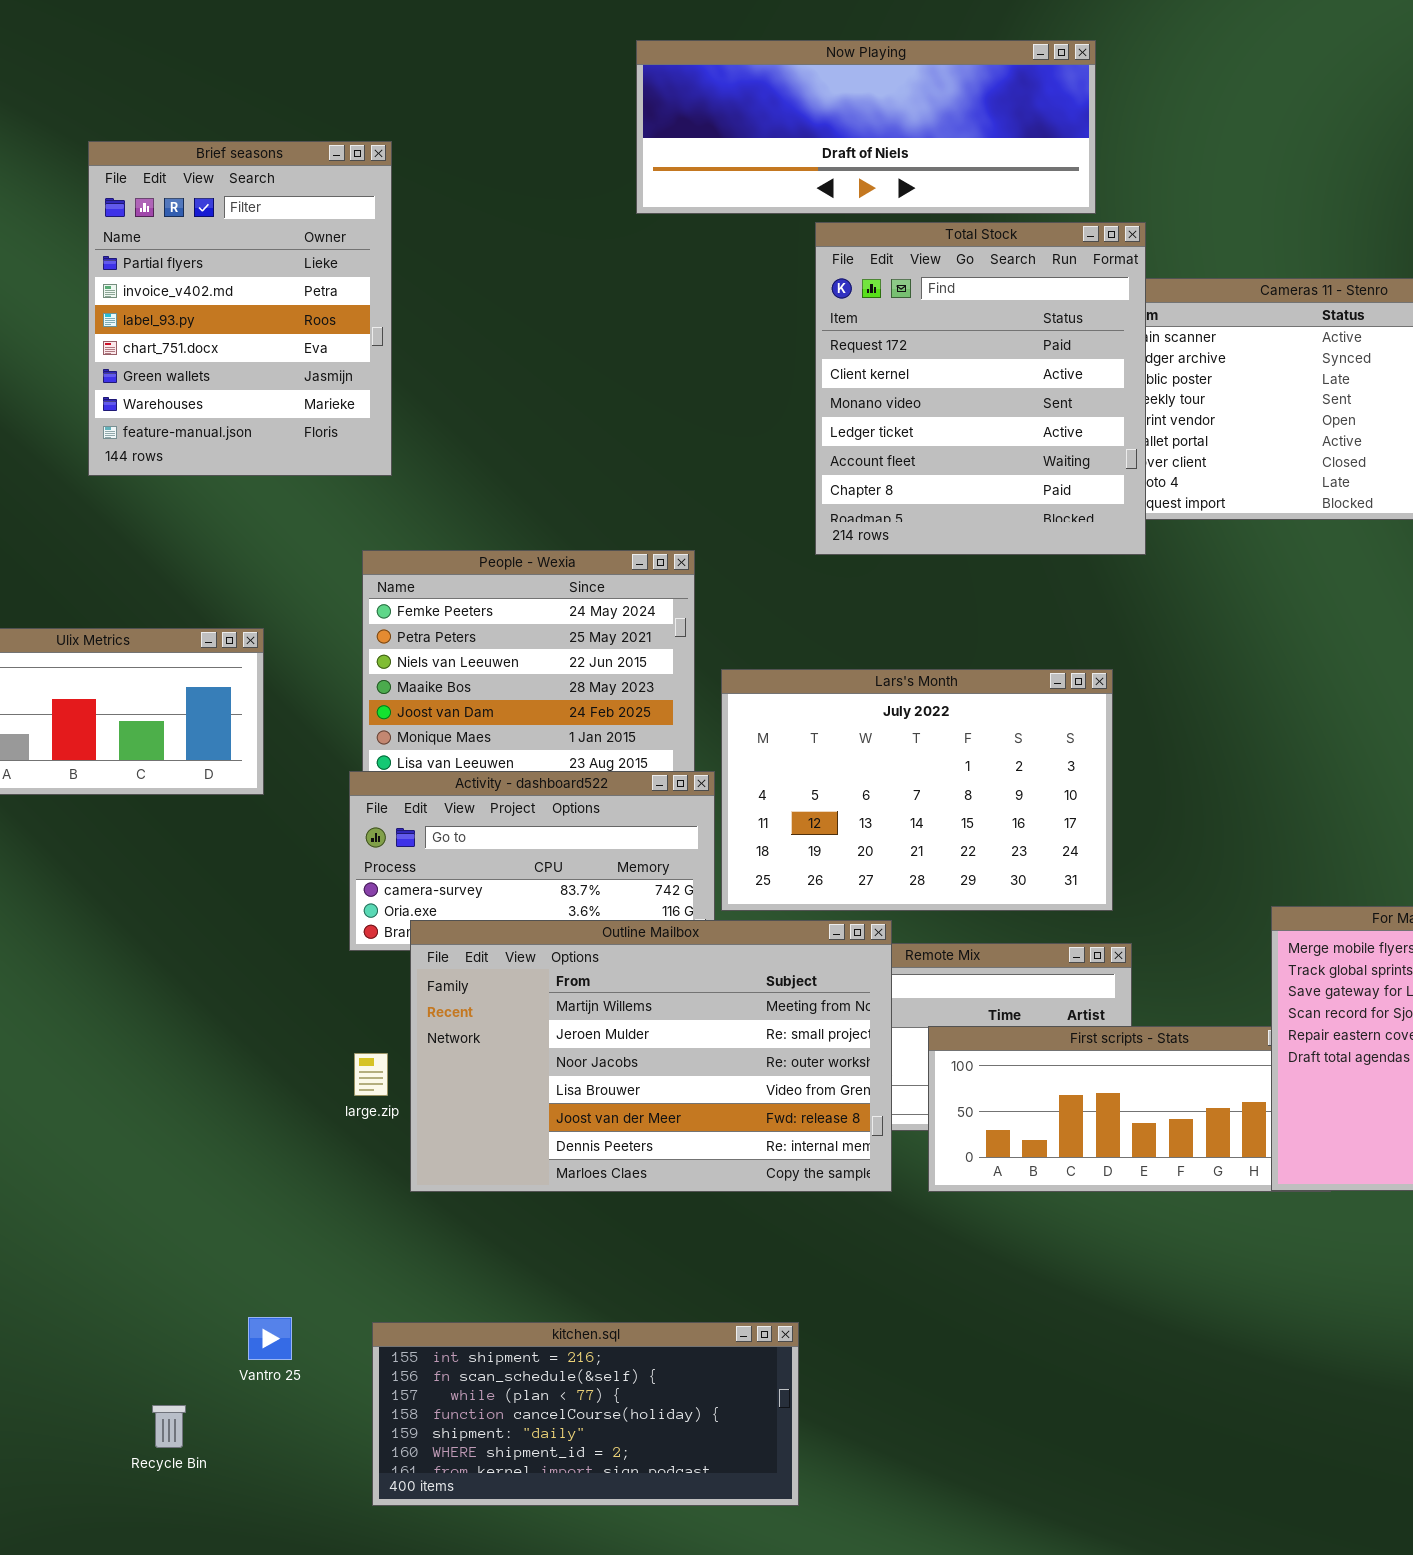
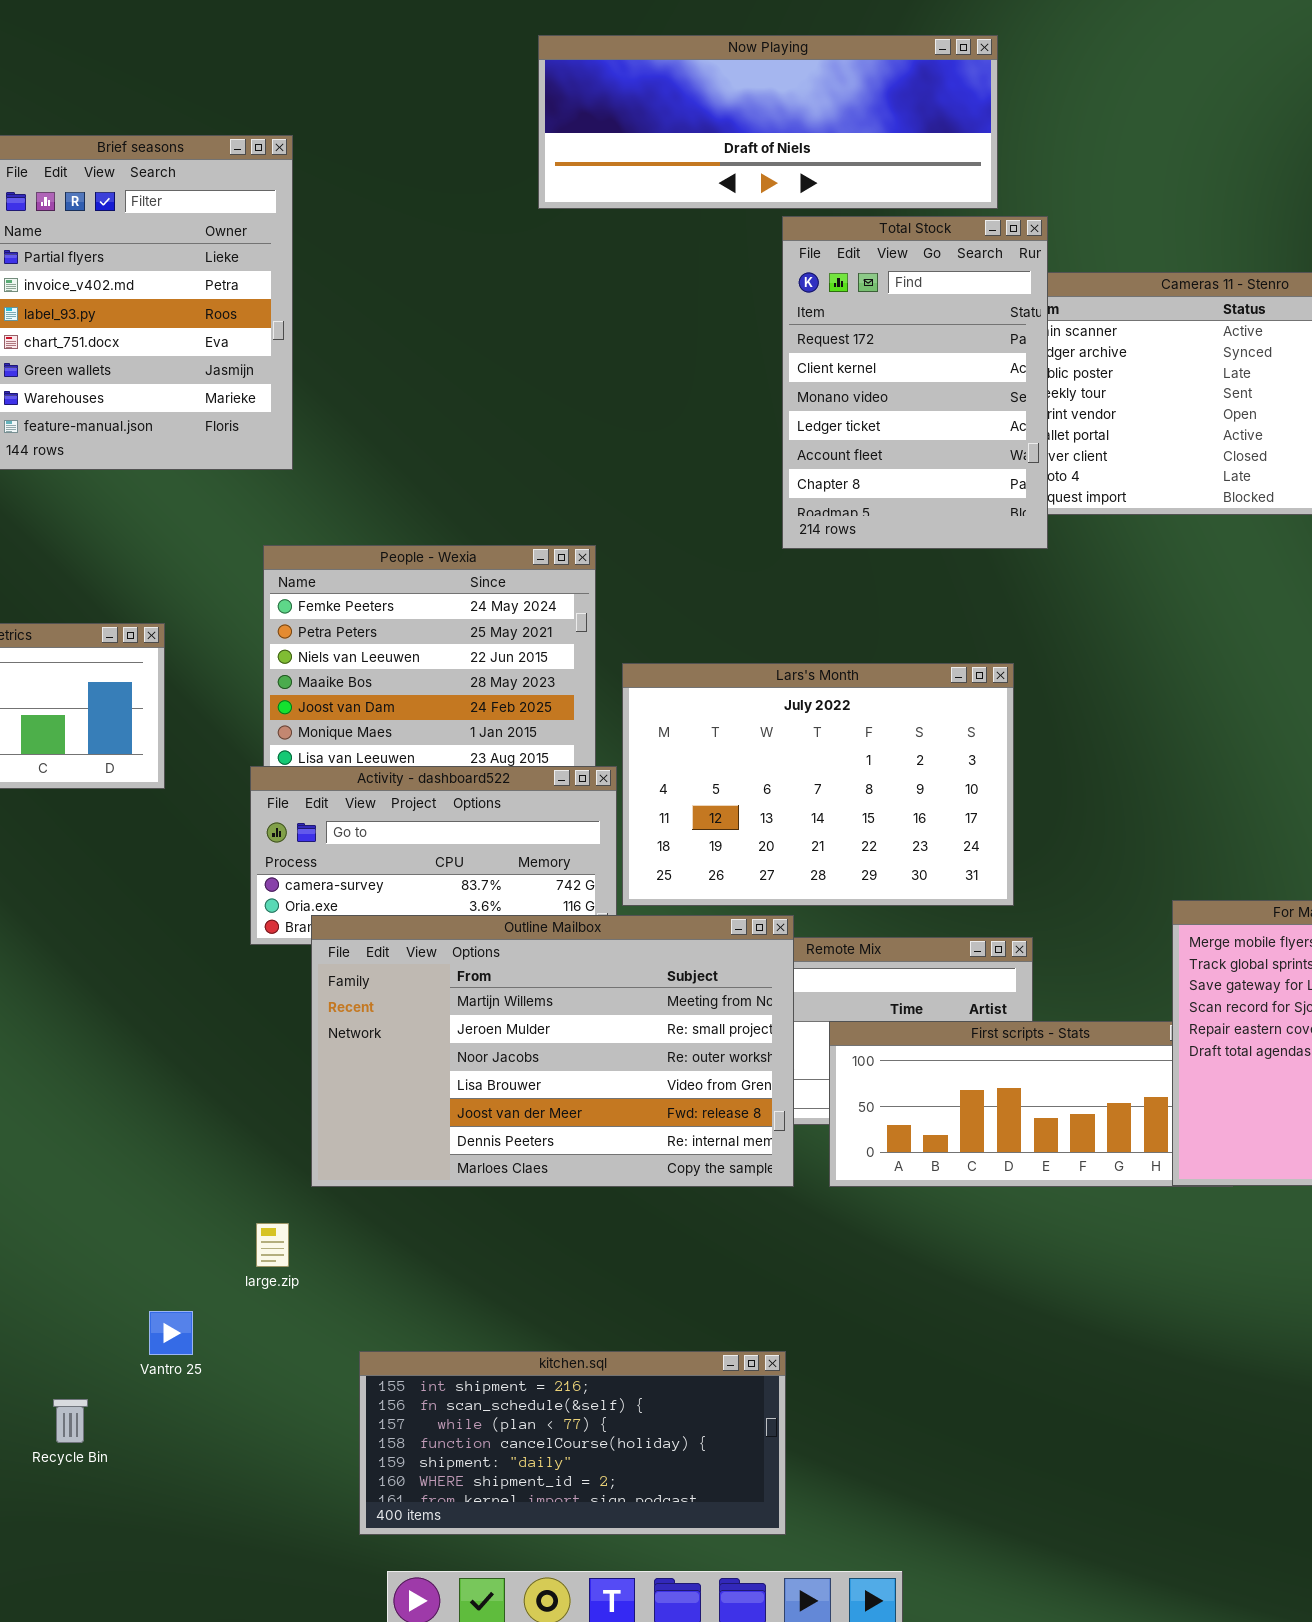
Total Stock: [815,222,1146,555] -> [782,216,1048,549], resized
large.zip: [354,1053,388,1096] -> [256,1223,289,1267], moved
kitchen.sql: [372,1322,799,1506] -> [359,1351,786,1535], moved

